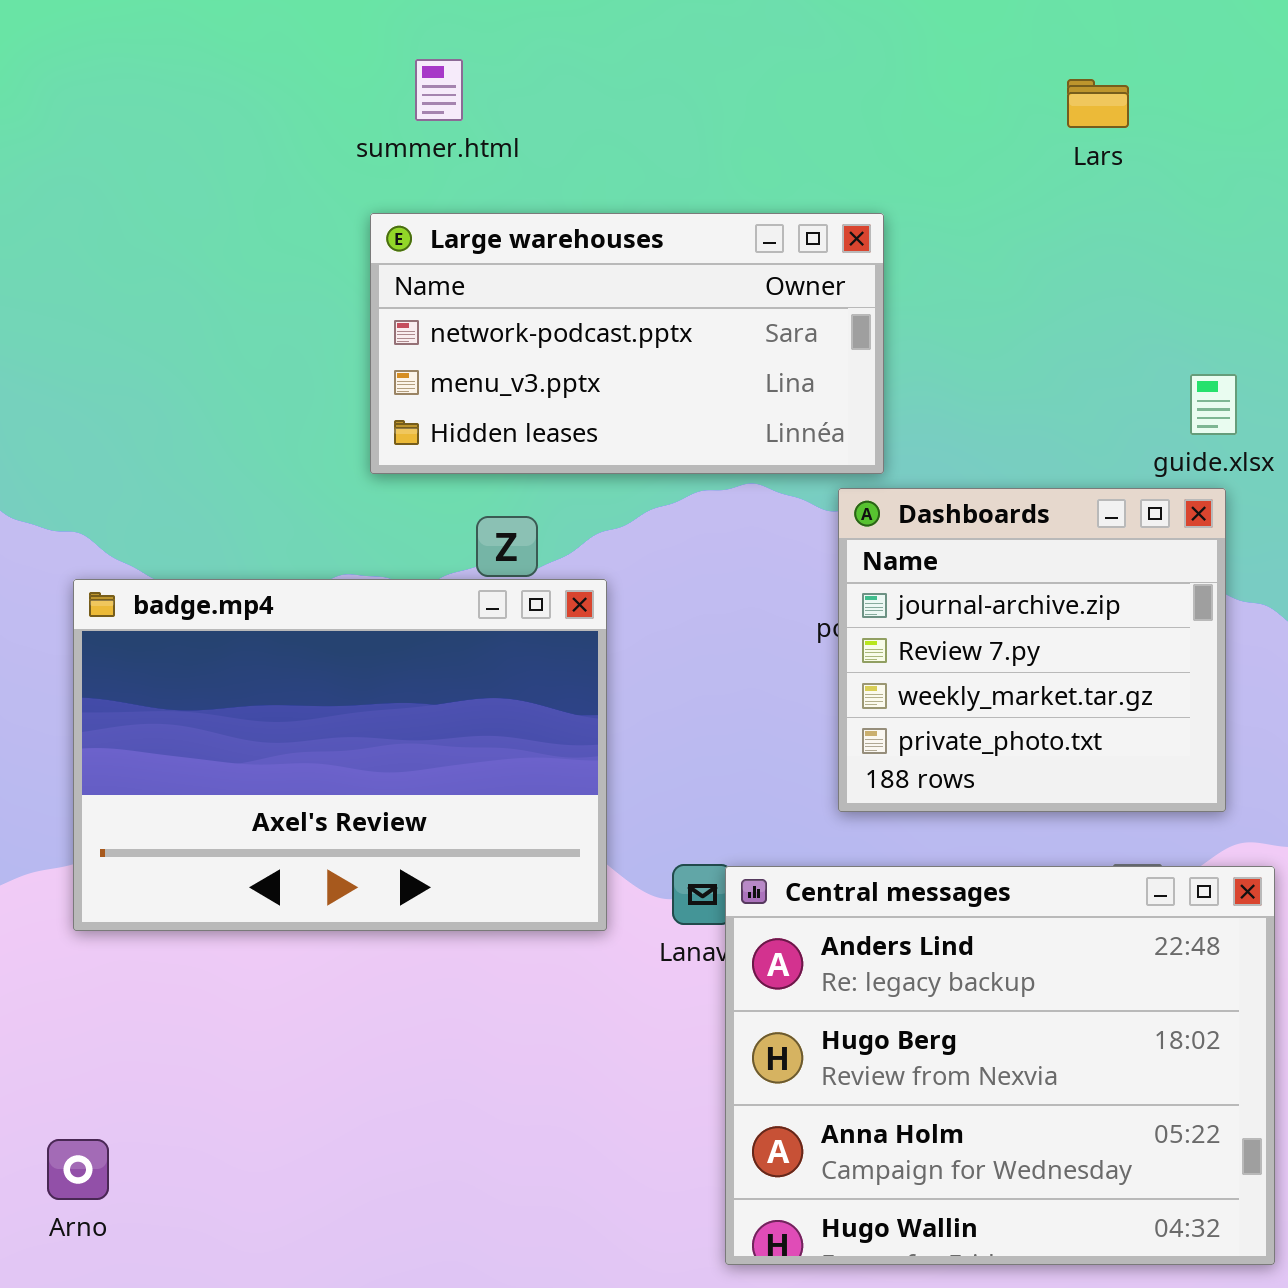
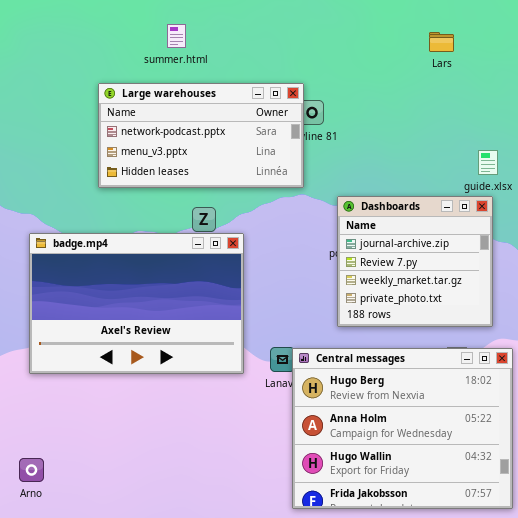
Large warehouses: [370,213,884,474] -> [98,83,304,188], moved
Central messages: [725,866,1275,1265] -> [292,348,513,509], scrolled down 1 row

